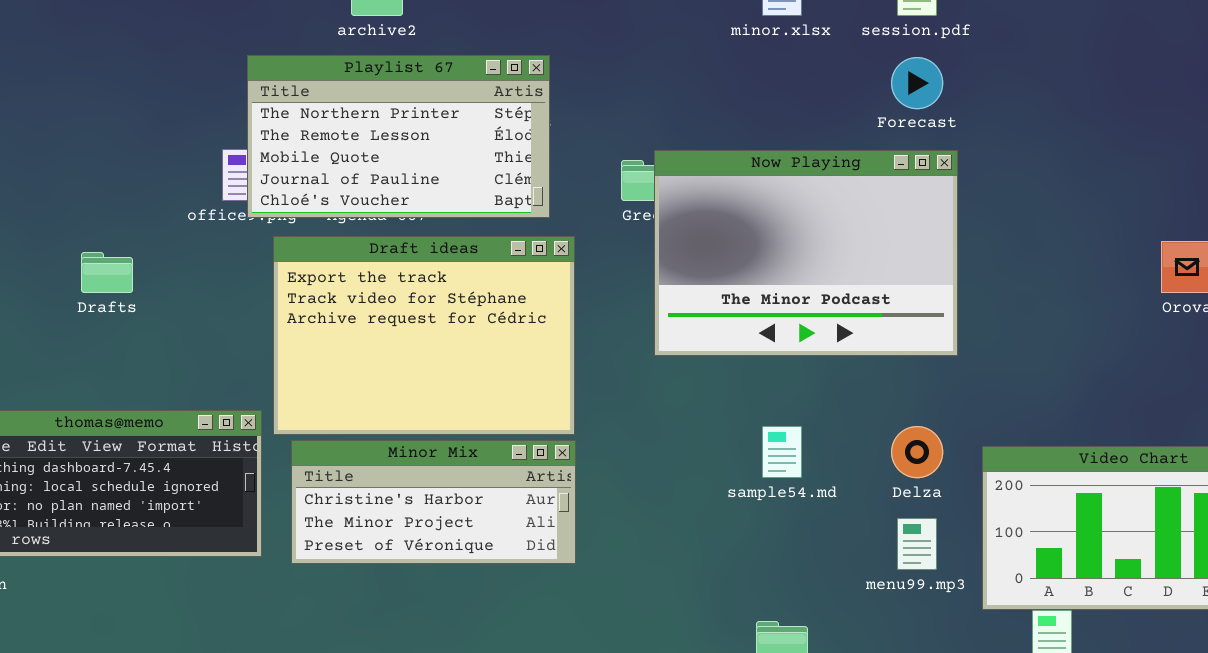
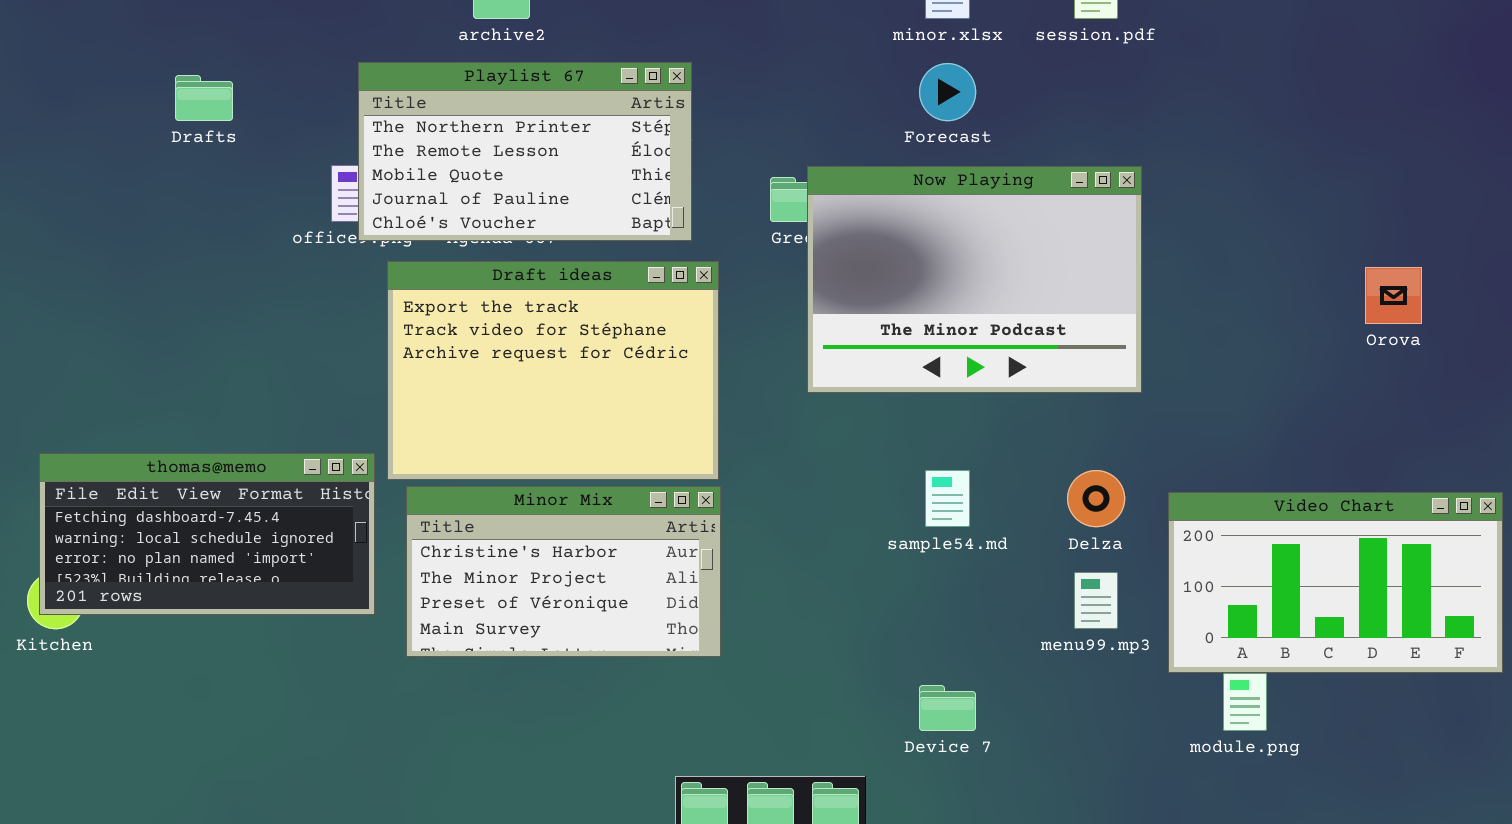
Forecast: [891,57,943,109] -> [919,63,976,121], moved
Drafts: [81,252,133,293] -> [175,75,233,121], moved
Minor Mix: [291,440,576,564] -> [406,486,721,657], resized

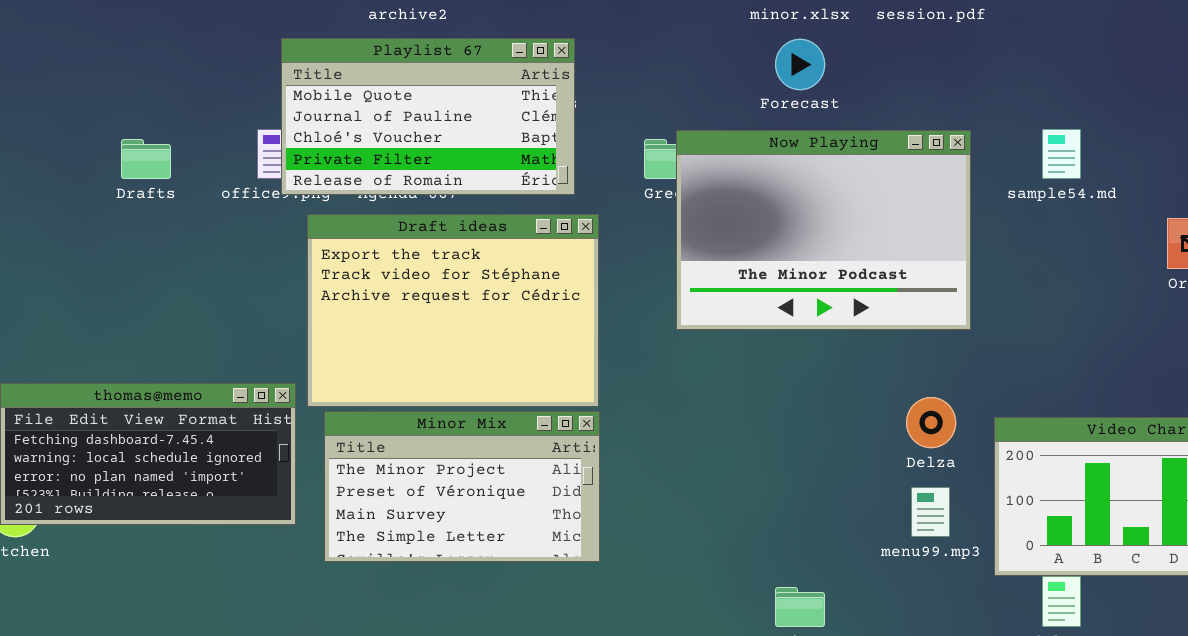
Playlist 67: [358,62,692,241] -> [281,38,575,195], scrolled down 2 rows
Drafts: [175,75,233,121] -> [121,139,171,179], moved
sample54.md: [925,470,970,527] -> [1042,129,1081,179], moved
Minor Mix: [406,486,721,657] -> [324,411,600,562], scrolled down 1 row

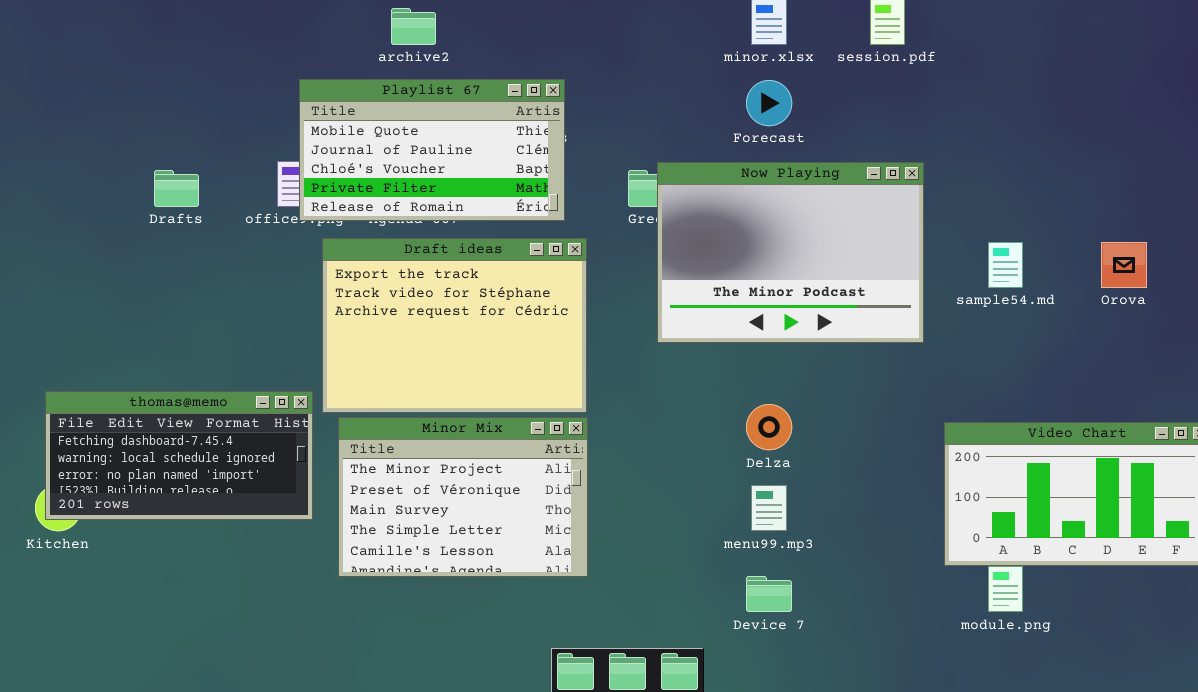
sample54.md: [1042,129,1081,179] -> [988,242,1023,288], moved
Delza: [906,397,956,448] -> [746,404,792,450], moved
Minor Mix: [324,411,600,562] -> [338,417,588,577], resized
menu99.mp3: [911,487,950,537] -> [751,485,787,531], moved

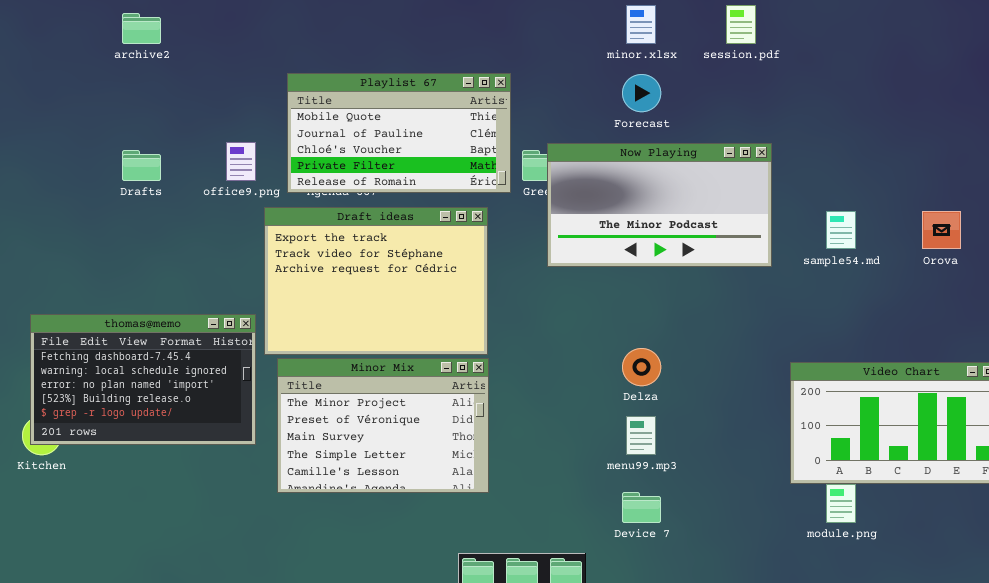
archive2: [391,8,436,45] -> [122,13,161,44], moved
Playlist 67: [299,79,565,221] -> [287,73,511,193], moved
Now Playing: [657,162,924,343] -> [547,143,772,267], resized
thomas@memo: [45,391,313,520] -> [30,314,256,445], resized

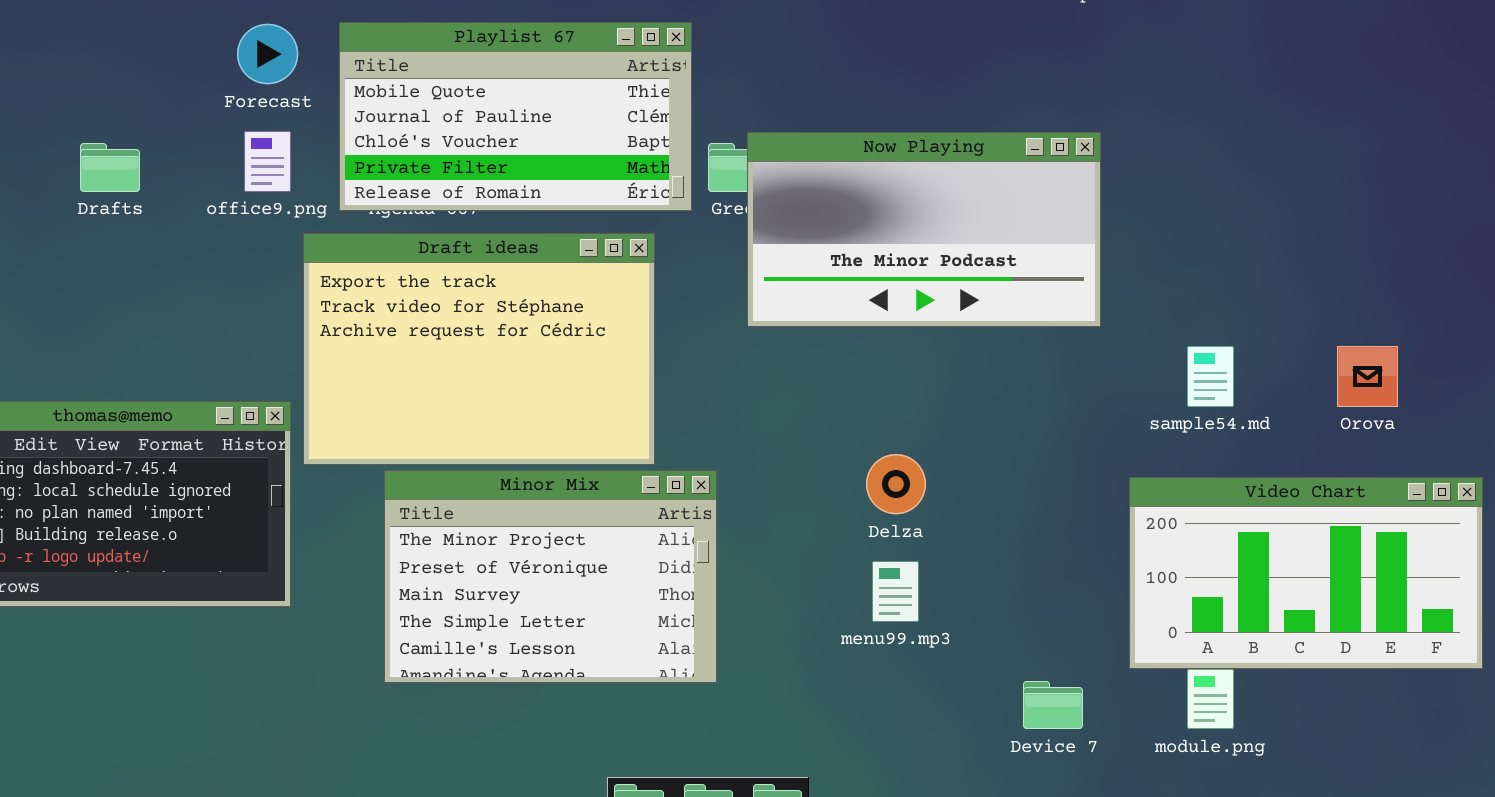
Forecast: [622,74,661,112] -> [237,24,298,84], moved
sample54.md: [826,211,856,249] -> [1187,346,1234,407], moved
Orova: [922,211,961,249] -> [1337,346,1398,407], moved
Minor Mix: [277,358,489,493] -> [384,470,717,683], moved
Device 7: [622,492,661,523] -> [1023,681,1083,729], moved

